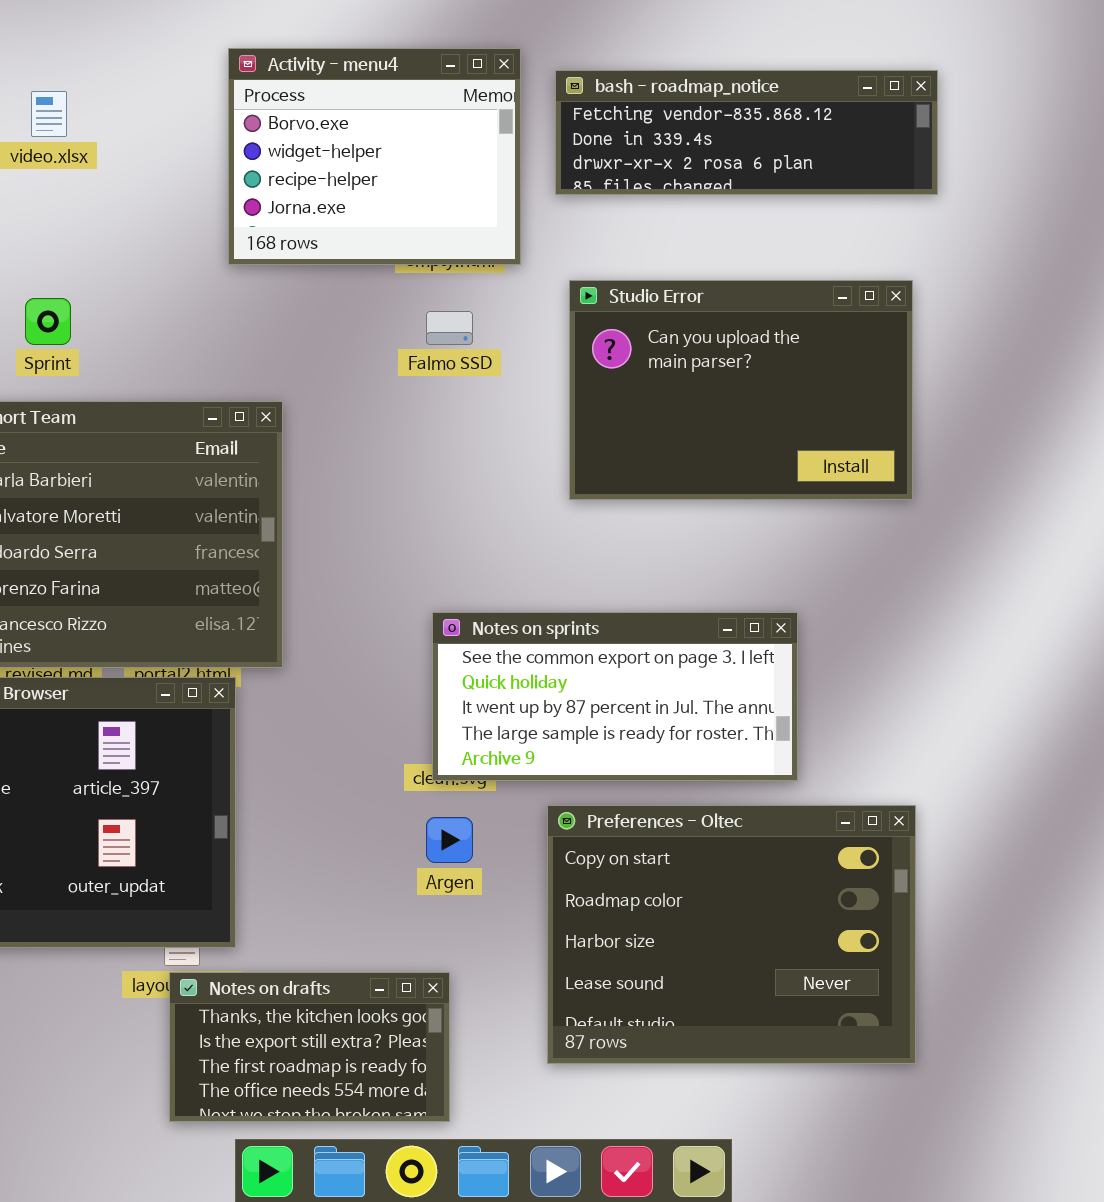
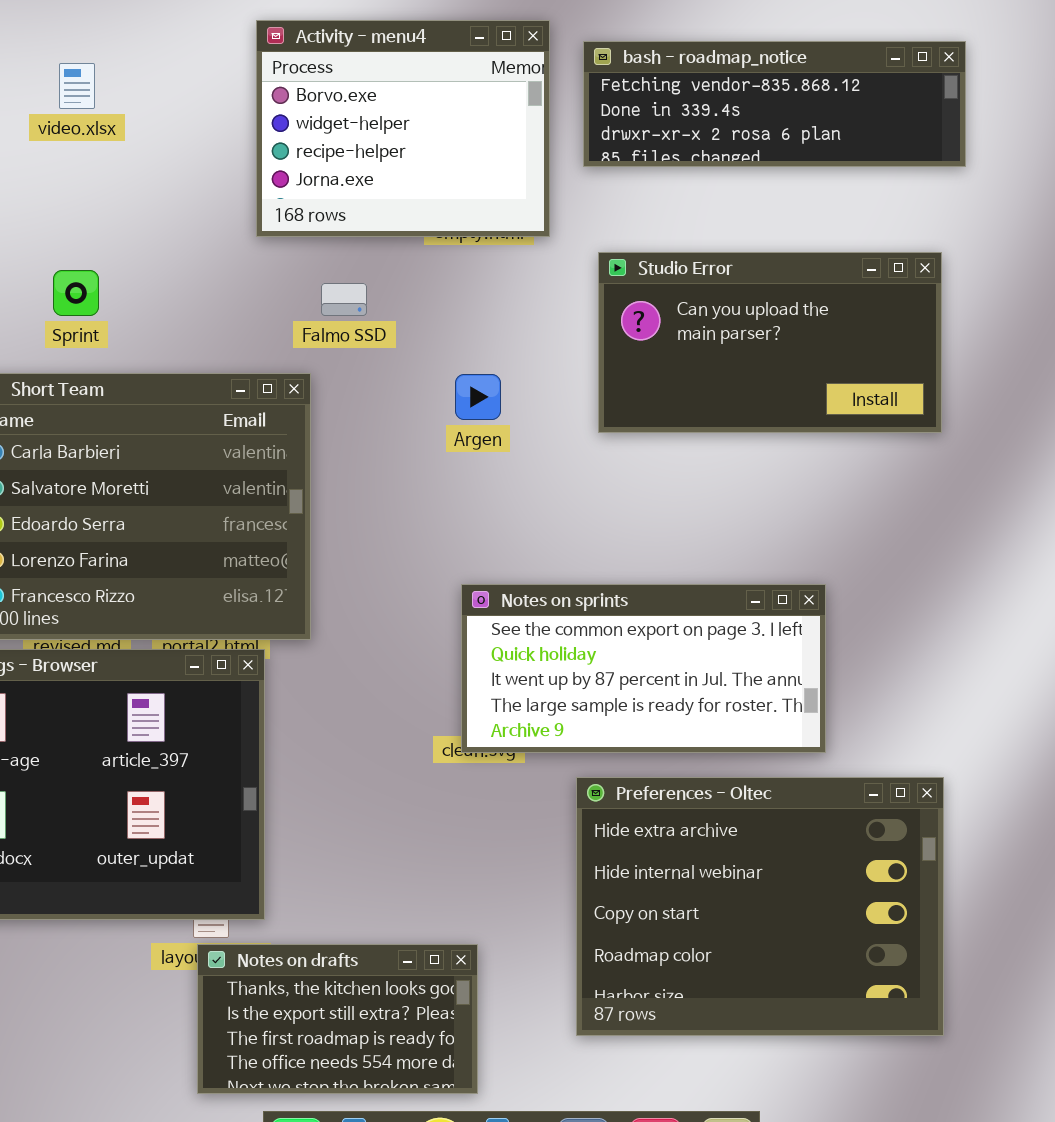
Studio Error: [569,280,913,500] -> [598,252,942,433], resized
Falmo SSD: [426,311,473,345] -> [321,283,367,316], moved
Preferences - Oltec: [547,805,916,1064] -> [576,777,944,1036], scrolled up 2 rows
Argen: [426,817,473,863] -> [455,374,501,420], moved

